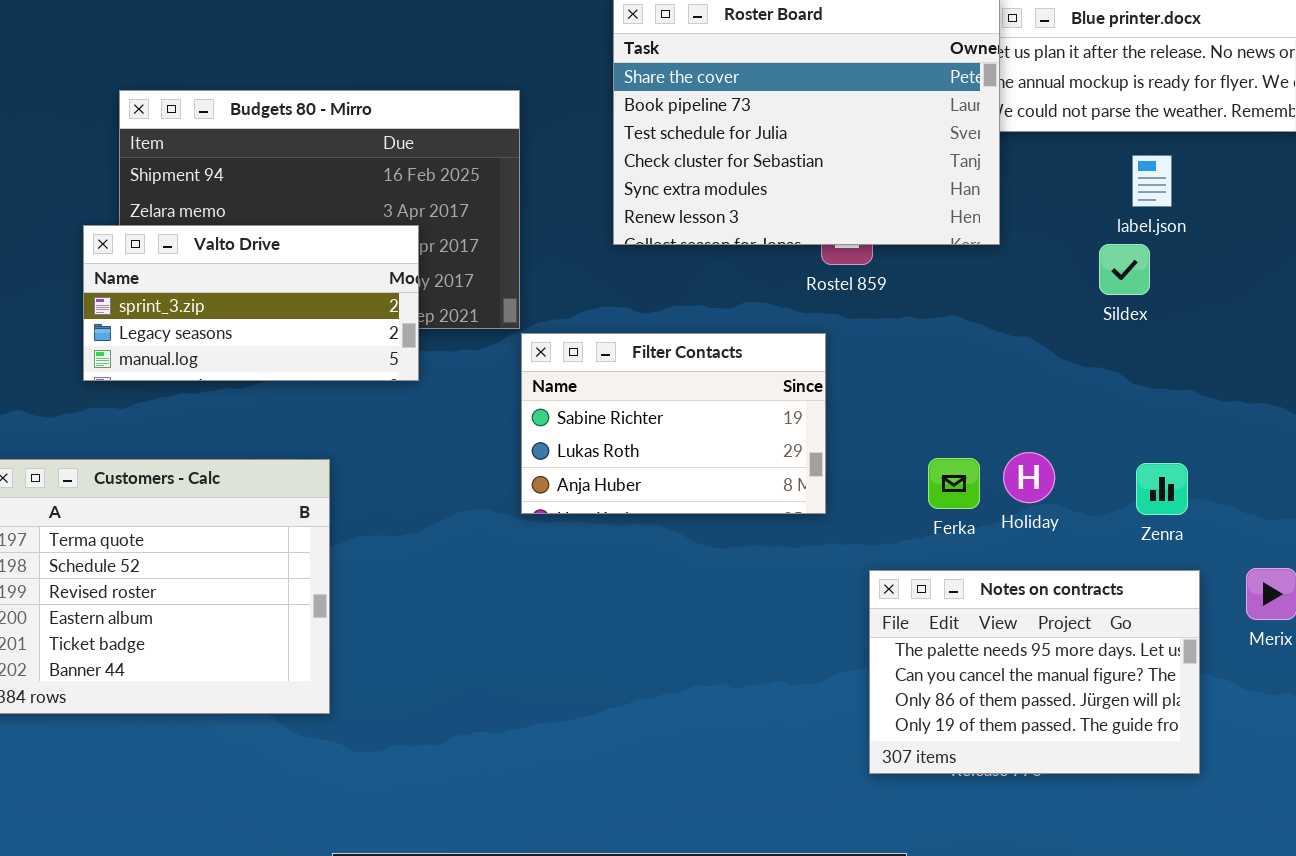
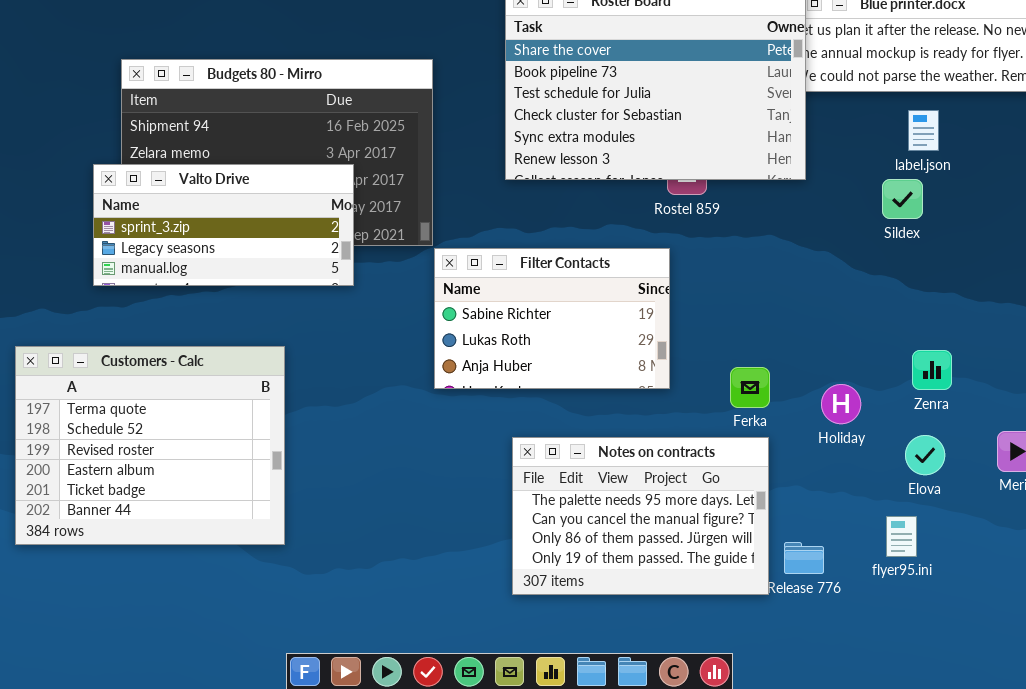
Holiday: [1003,452,1055,503] -> [821,384,861,424], moved
Ferka: [928,458,980,509] -> [730,367,770,408], moved
Notes on contracts: [869,570,1200,774] -> [512,437,769,595], moved

